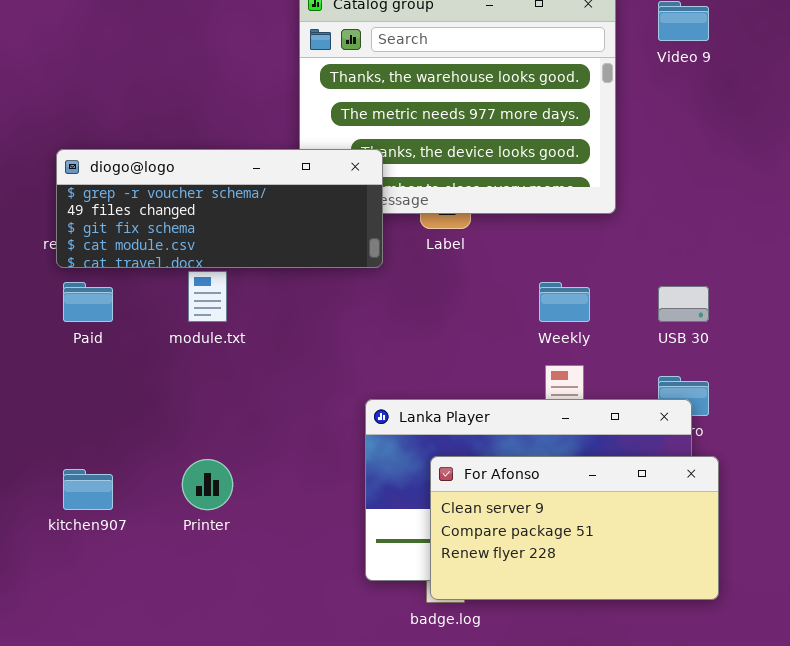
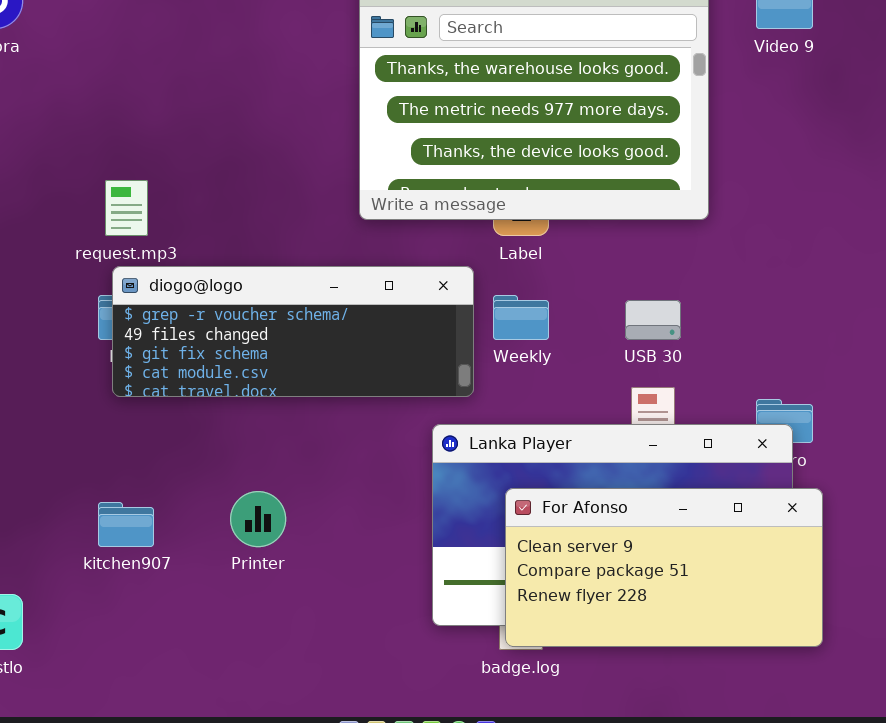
diogo@logo: [56,149,383,268] -> [112,266,474,397], moved
Weekly: [539,282,590,322] -> [493,295,549,340], moved
USB 30: [658,286,709,322] -> [625,300,681,340], moved

